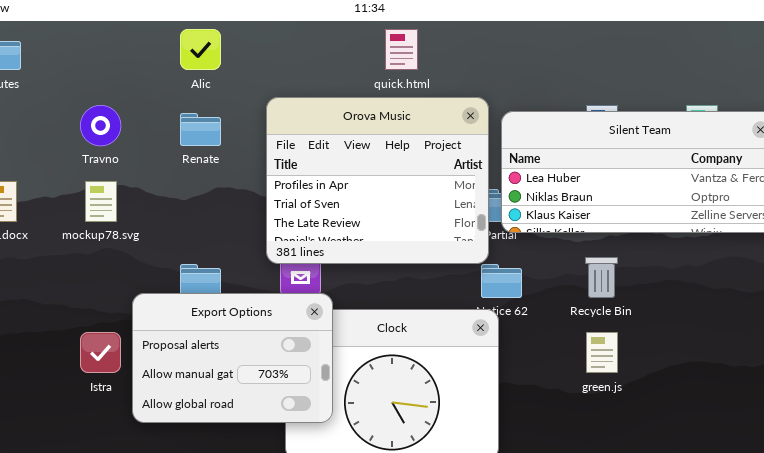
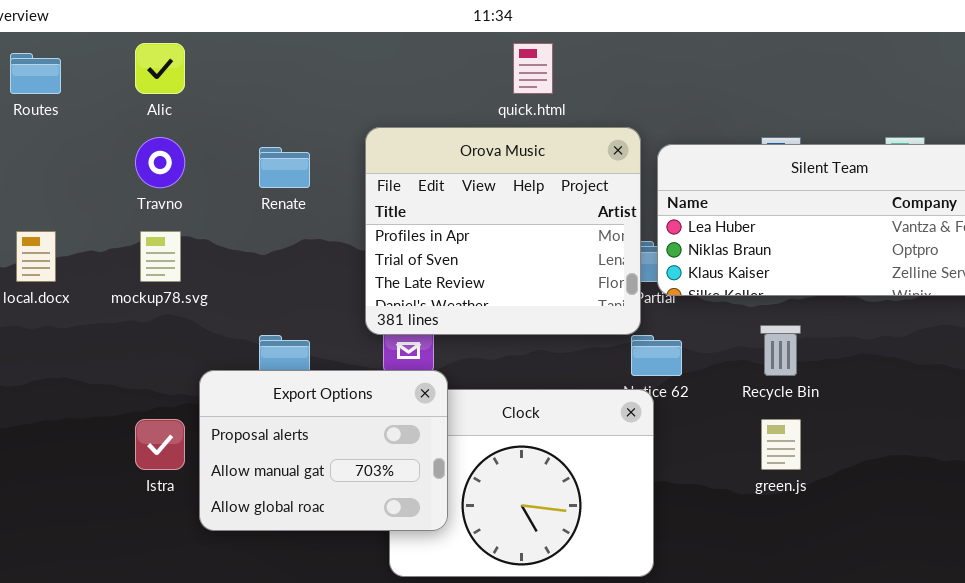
Alic: [180,29,221,70] -> [135,43,185,94], moved

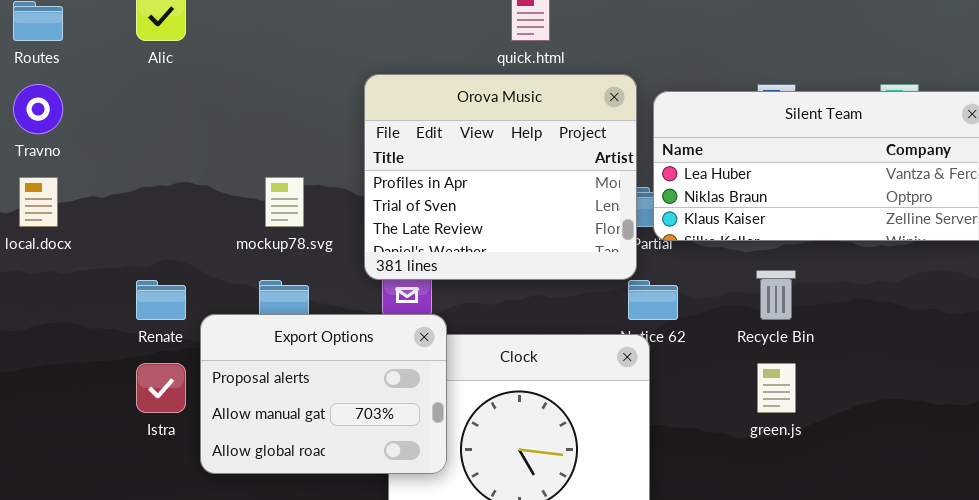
Travno: [135,137,185,188] -> [13,84,63,134], moved
Renate: [259,147,310,188] -> [136,280,186,320], moved
mockup78.svg: [140,231,181,282] -> [265,177,304,227], moved

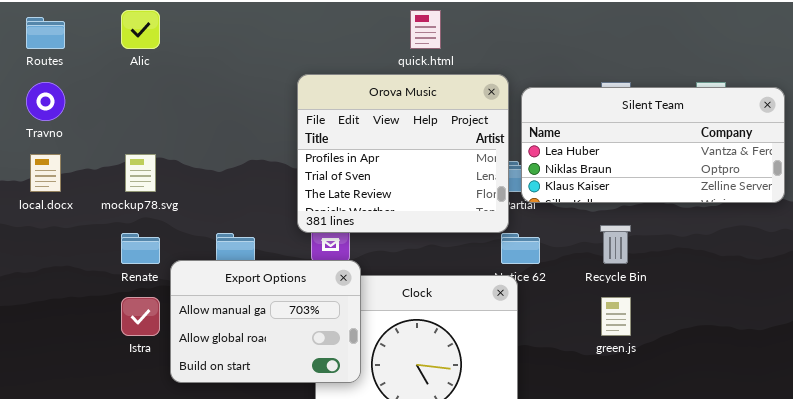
mockup78.svg: [265,177,304,227] -> [125,154,156,192], moved
Export Options: [200,314,447,474] -> [170,260,361,383], scrolled down 1 row

